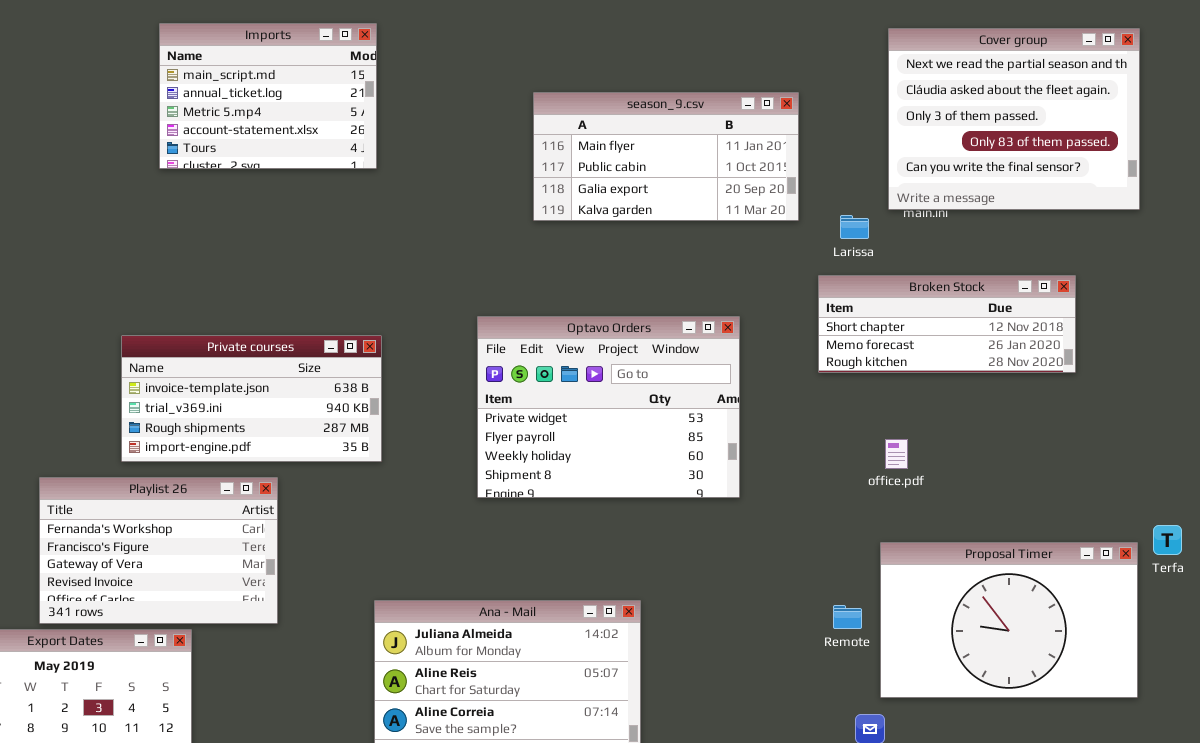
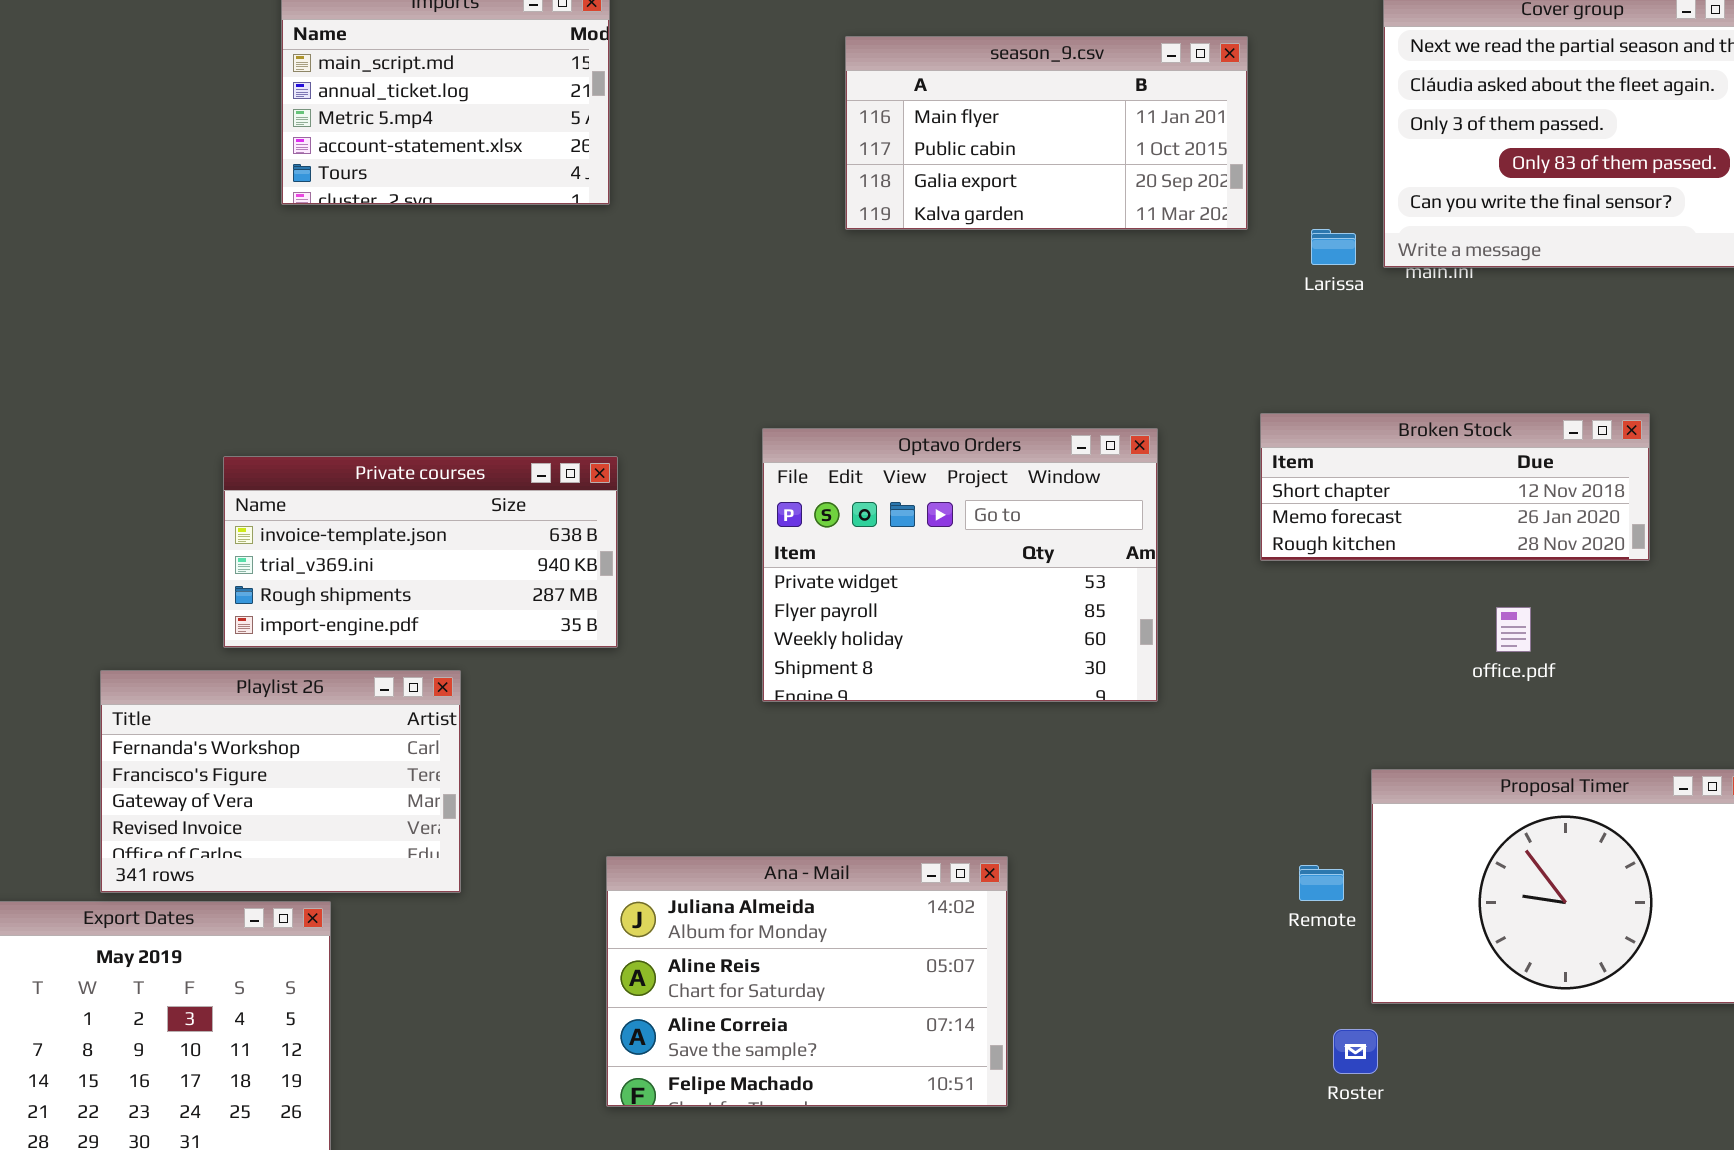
season_9.csv: [533,92,799,221] -> [845,36,1248,230], moved
Larissa: [840,215,869,239] -> [1311,229,1356,265], moved
Broken Stock: [818,275,1076,373] -> [1260,413,1650,561], moved
office.pdf: [885,439,908,469] -> [1496,607,1531,652], moved

